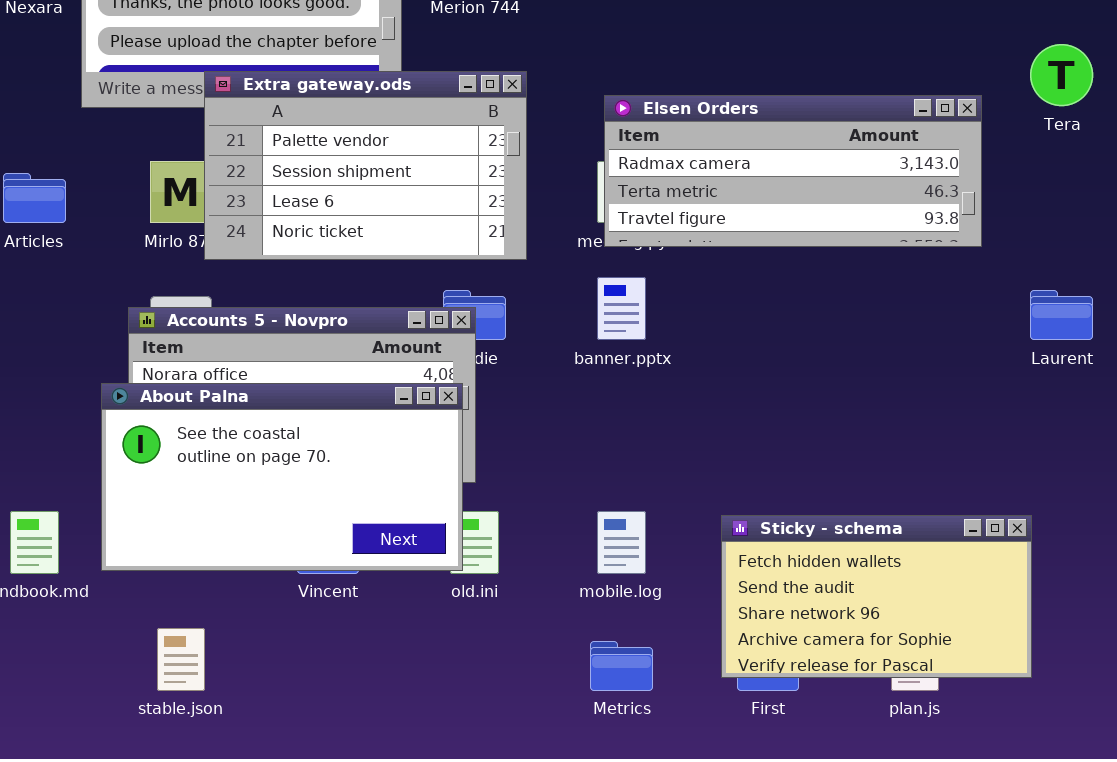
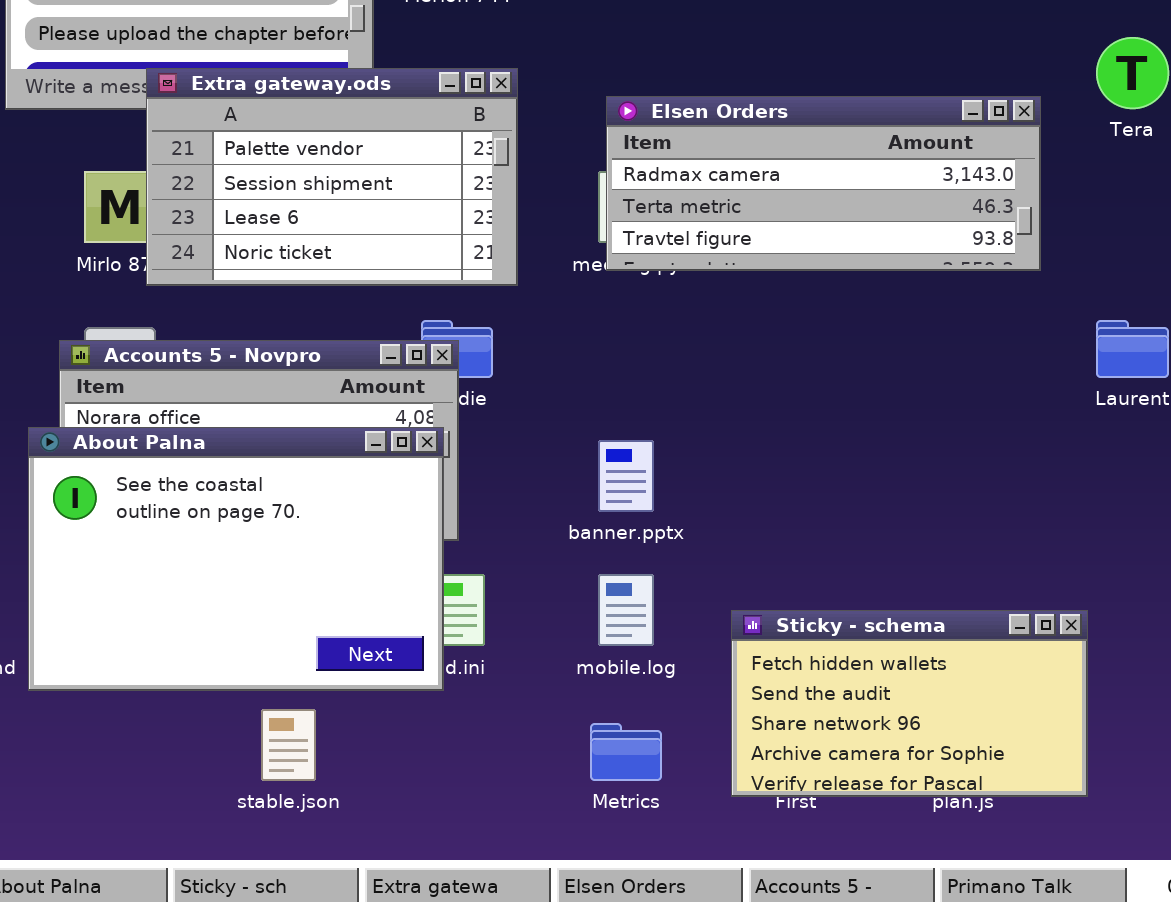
banner.pptx: [597,277,646,340] -> [598,440,654,512], moved
About Palna: [101,383,463,571] -> [28,427,444,691], resized
Sticky - schema: [721,515,1032,678] -> [731,610,1088,797], moved
stable.json: [157,628,205,691] -> [261,709,316,781], moved

